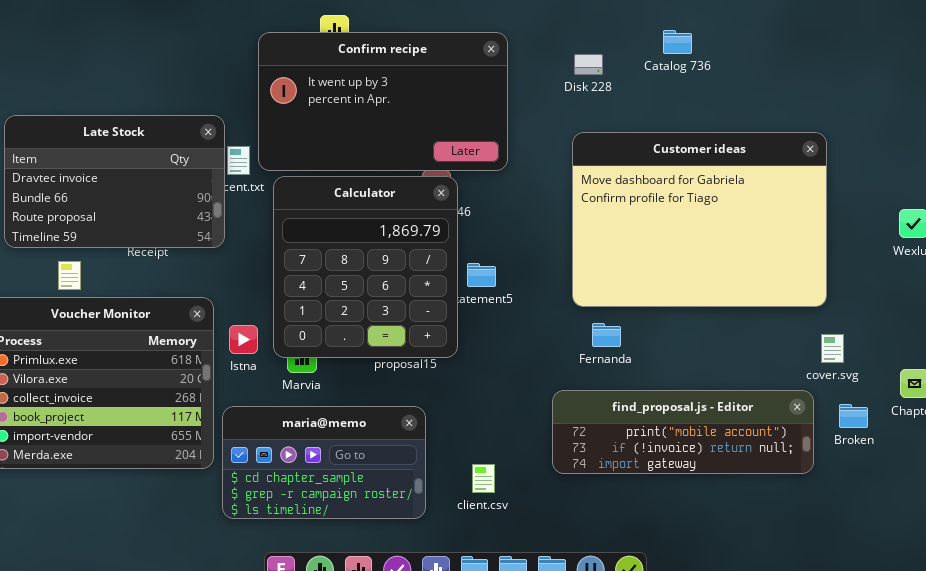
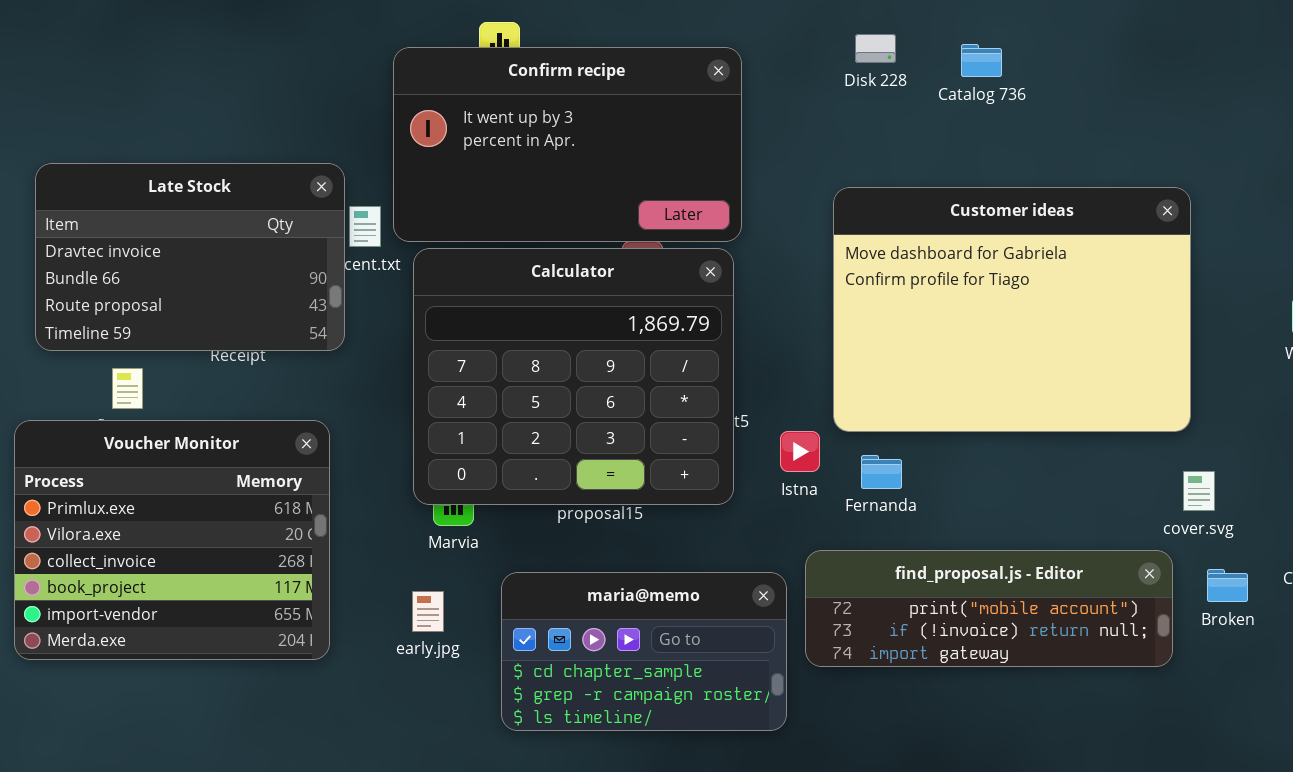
Disk 228: [574,54,603,75] -> [855,34,896,63], moved
Calculator: [273,176,458,358] -> [413,248,734,505], resized
Istna: [229,325,258,354] -> [780,431,820,472], moved
maria@memo: [222,406,426,519] -> [501,572,787,731], moved

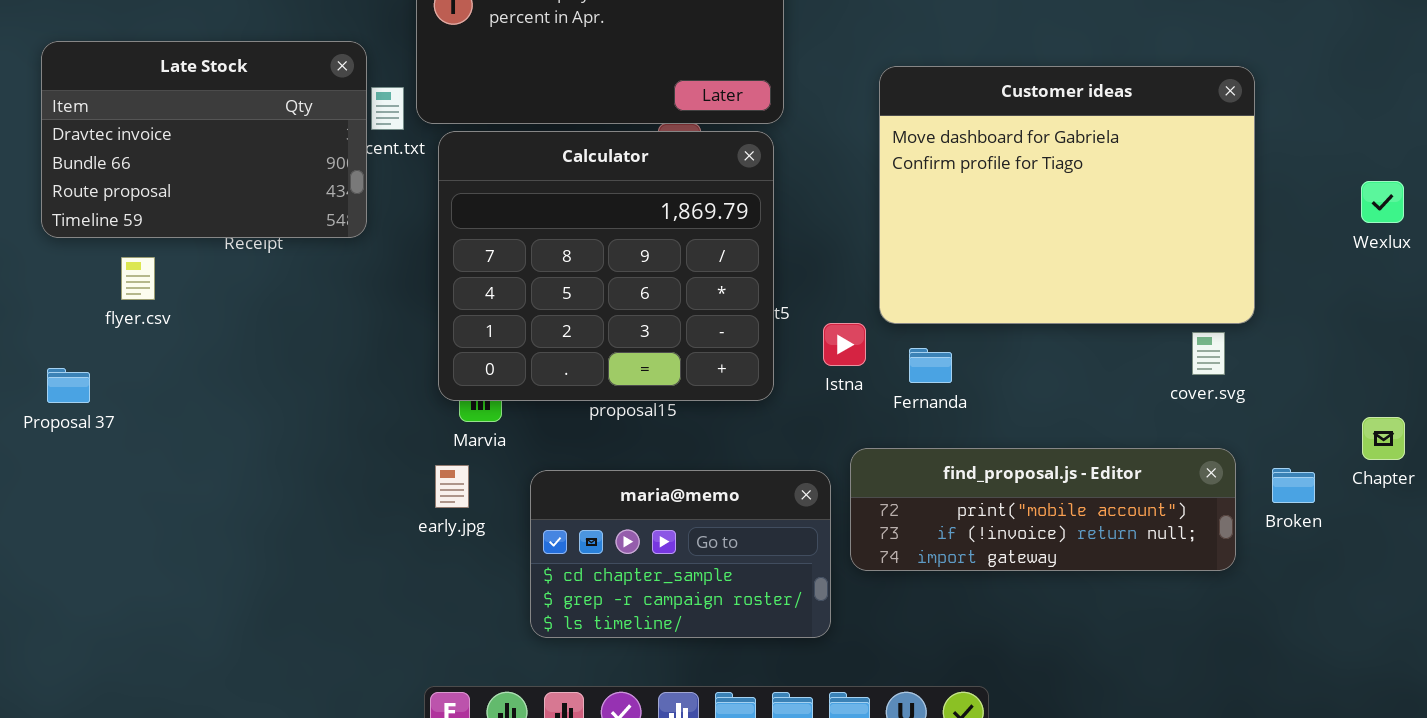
Voucher Monitor: [14,420,330,660] -> none, closed
cover.svg: [1183,471,1215,511] -> [1192,332,1225,375], moved
early.jpg: [412,591,444,632] -> [435,465,469,508], moved

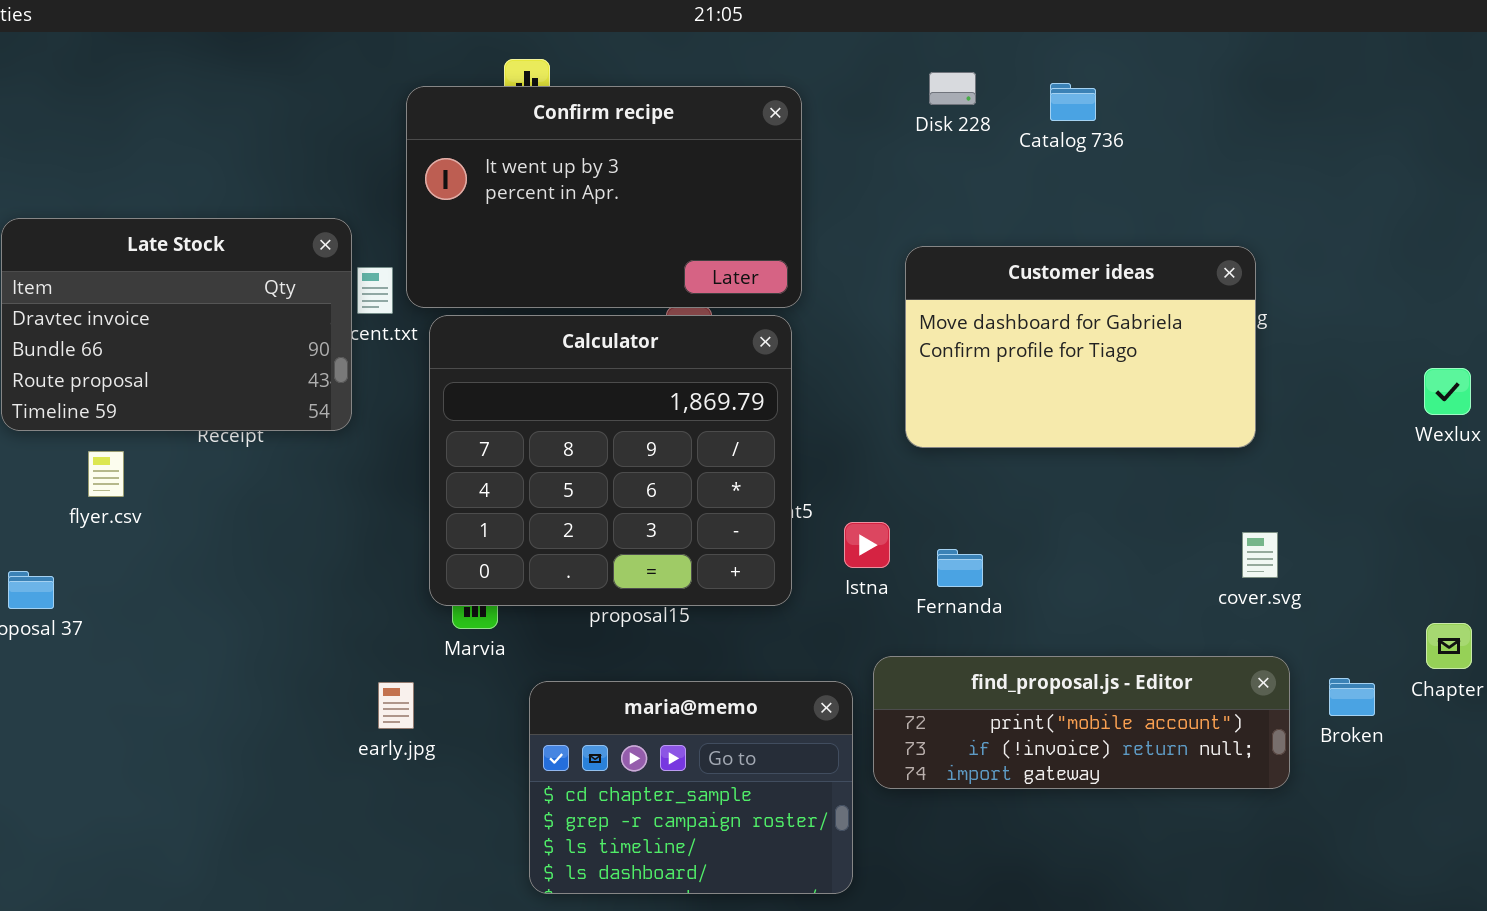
Customer ideas: [879,66,1255,324] -> [905,246,1256,448], resized
early.jpg: [435,465,469,508] -> [378,682,414,729], moved
maria@memo: [530,470,831,638] -> [529,681,853,894], resized

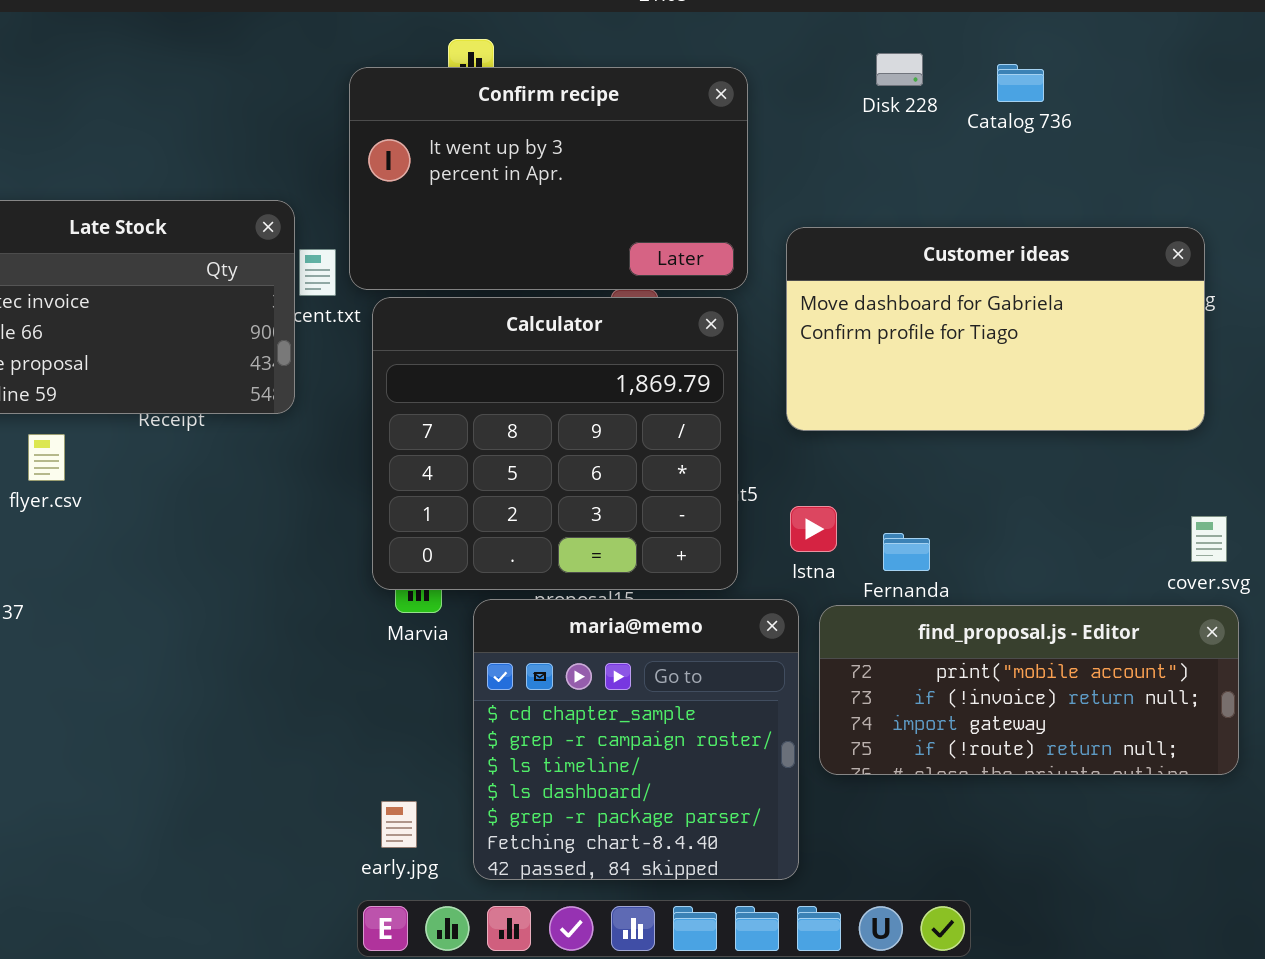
Customer ideas: [905,246,1256,448] -> [786,227,1205,431], resized
find_proposal.js - Editor: [873,656,1290,789] -> [819,605,1239,775], resized
maria@memo: [529,681,853,894] -> [473,599,799,880], resized
early.jpg: [378,682,414,729] -> [381,801,417,848], moved

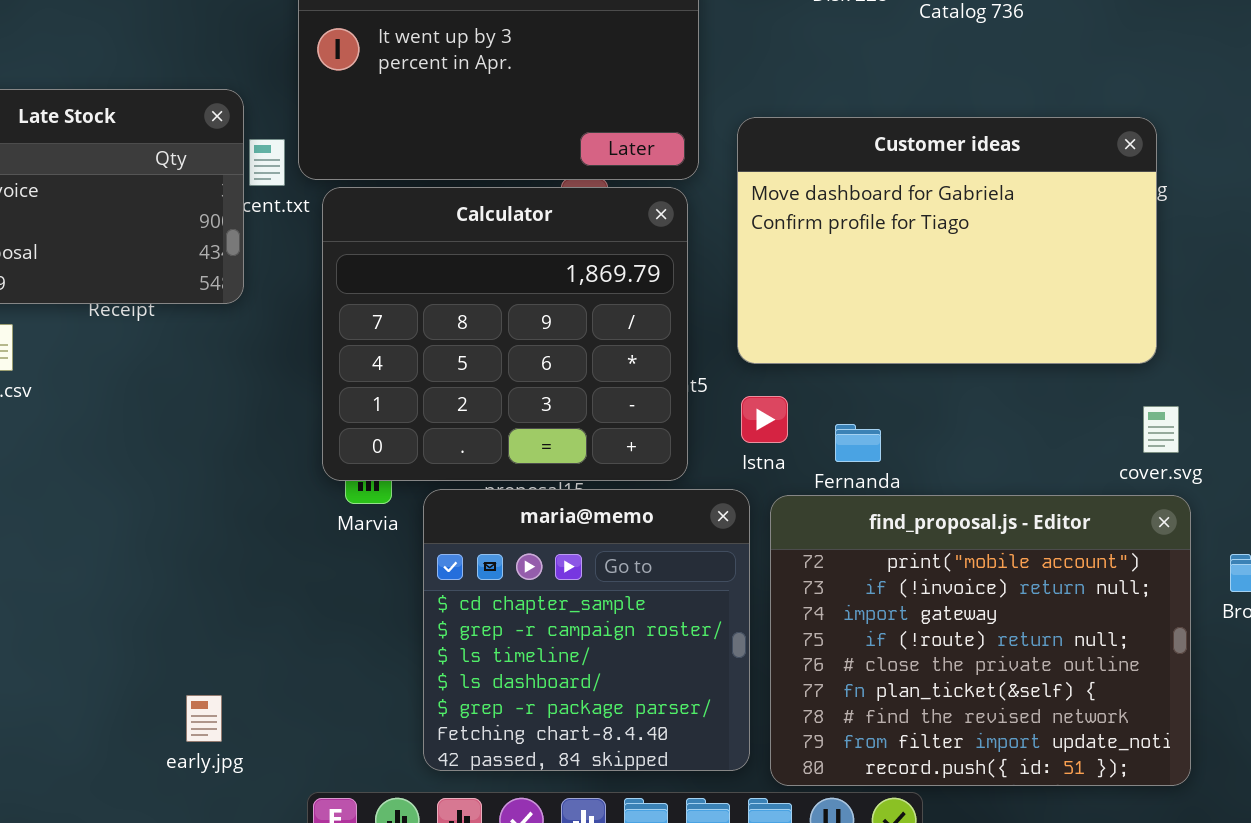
Customer ideas: [786,227,1205,431] -> [737,117,1157,364], resized
find_proposal.js - Editor: [819,605,1239,775] -> [770,495,1191,786], resized
early.jpg: [381,801,417,848] -> [186,695,222,742], moved

